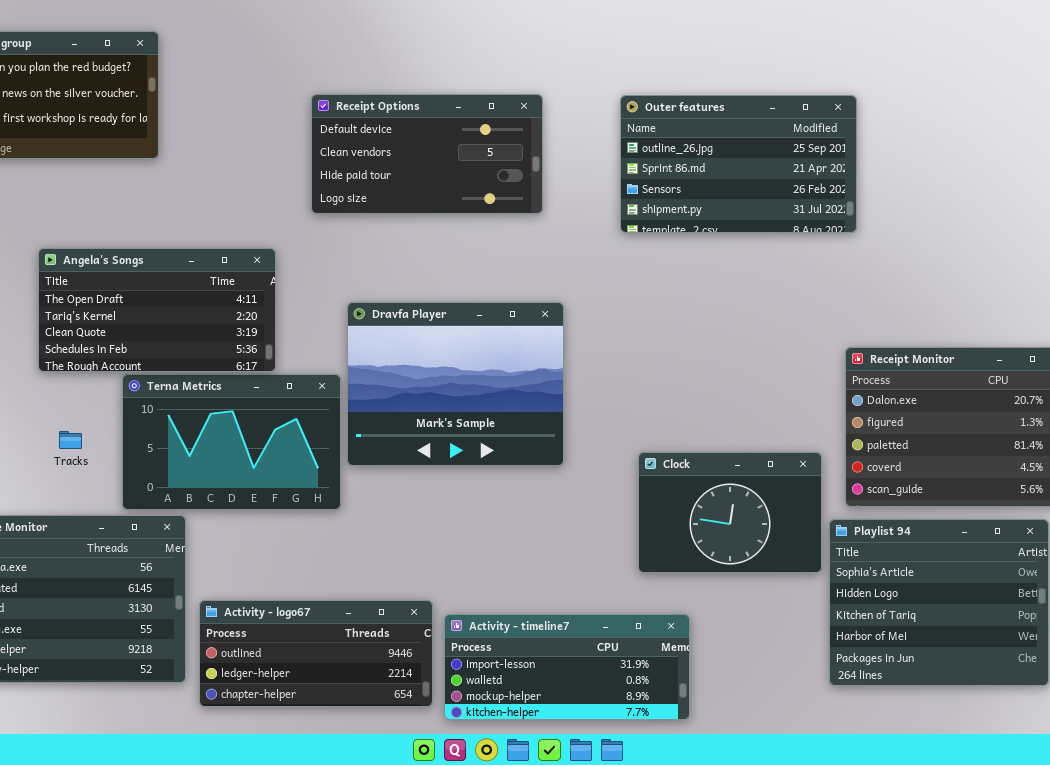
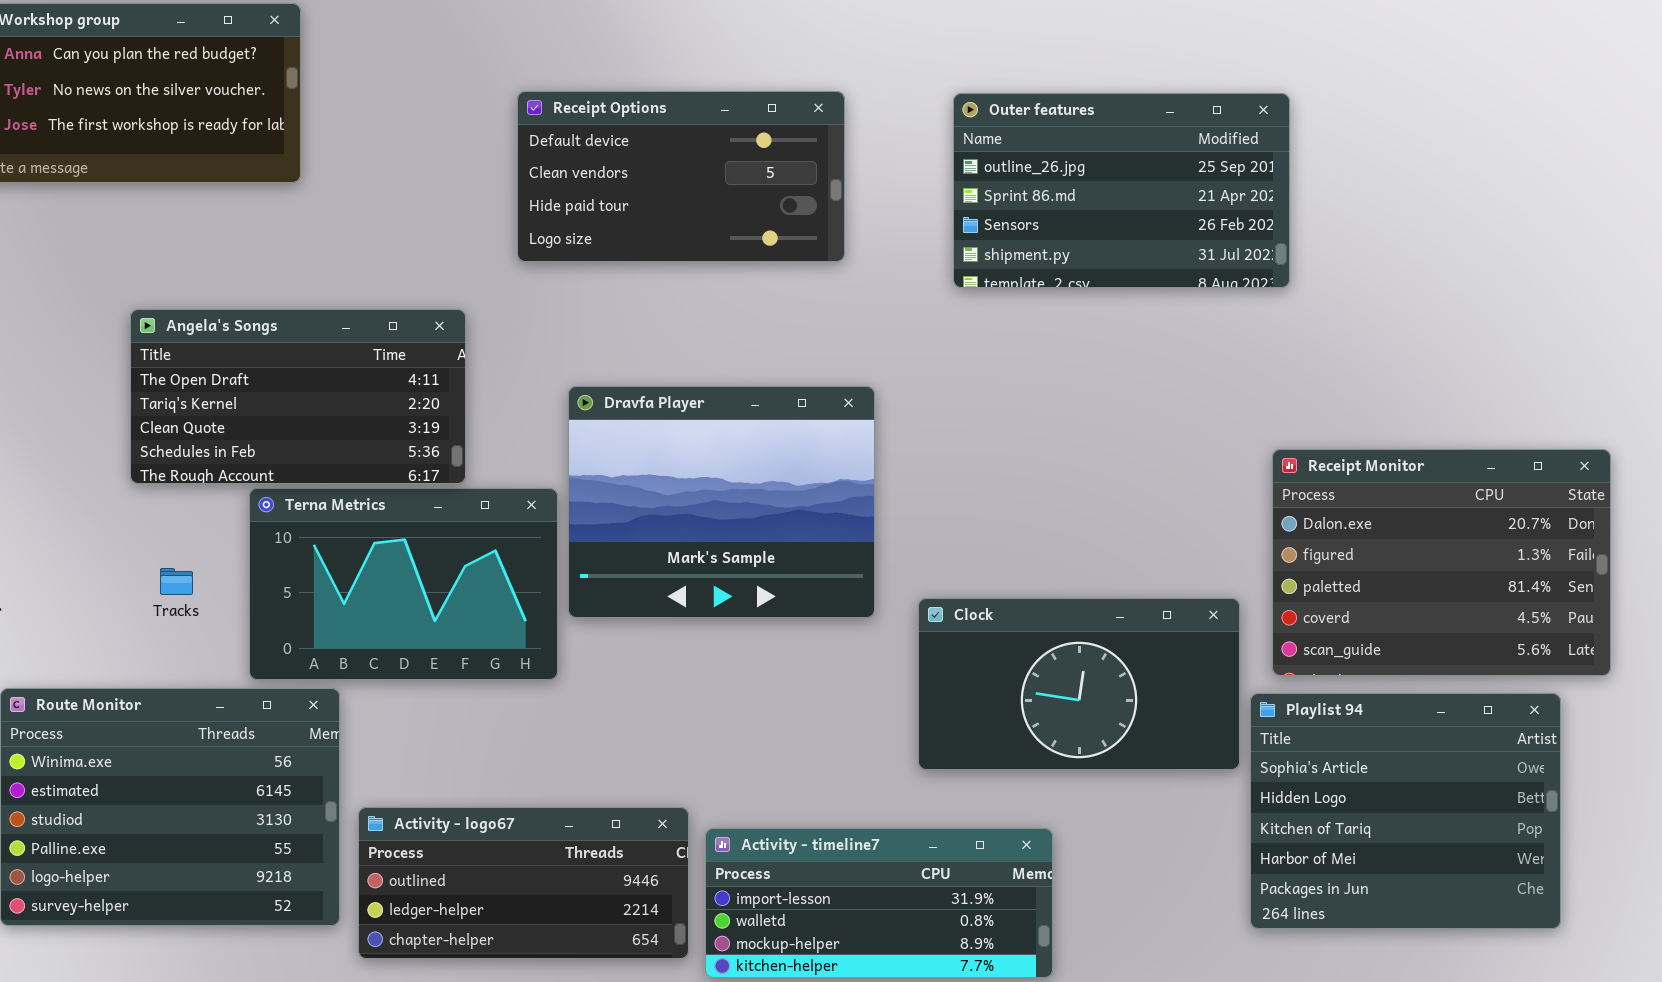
Clock: [638,452,822,573] -> [918,598,1240,770], resized

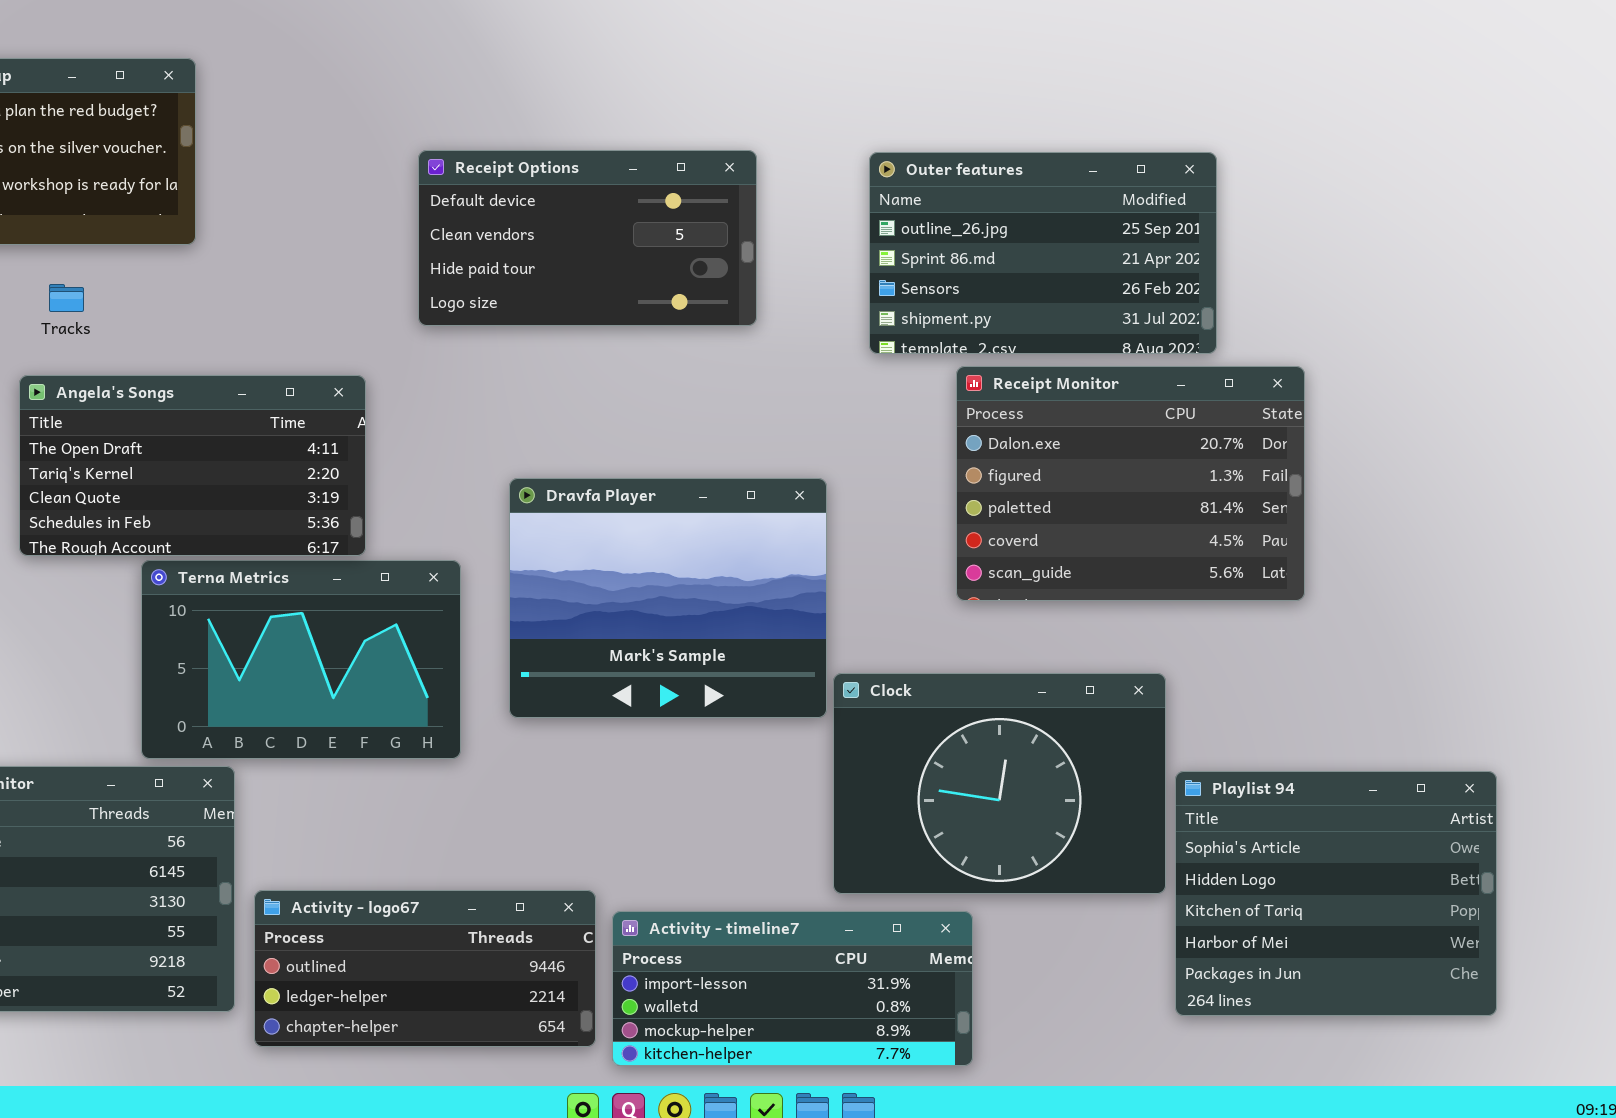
Dravfa Player: [568,386,875,618] -> [509,478,827,718], moved
Receipt Monitor: [1272,449,1611,676] -> [956,366,1305,601], moved
Tracks: [160,568,193,595] -> [49,284,84,312], moved
Clock: [918,598,1240,770] -> [833,673,1166,894], resized

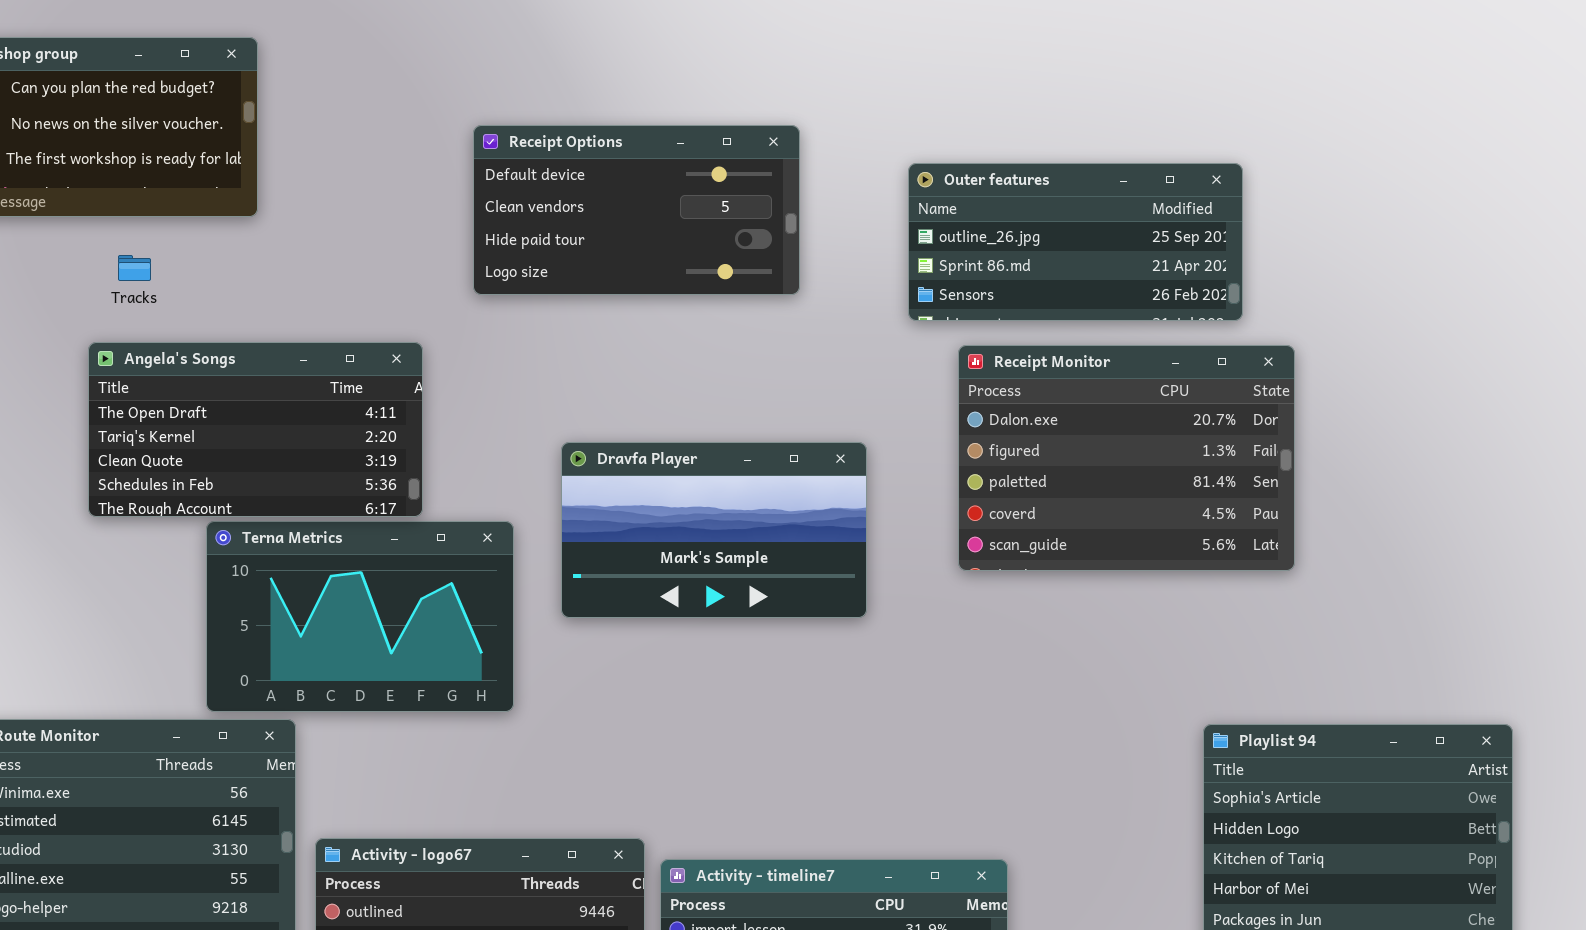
Outer features: [869,152,1217,354] -> [908,163,1243,321], resized
Receipt Monitor: [956,366,1305,601] -> [958,345,1295,571], moved
Dravfa Player: [509,478,827,718] -> [561,442,867,618], resized
Clock: [833,673,1166,894] -> none, closed

